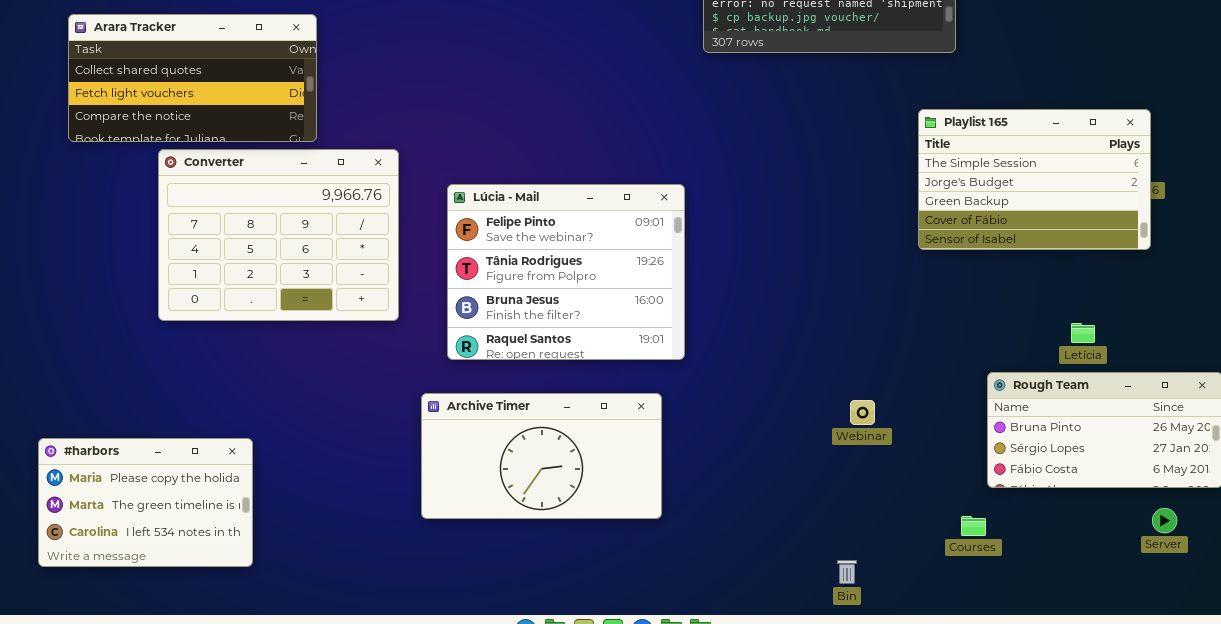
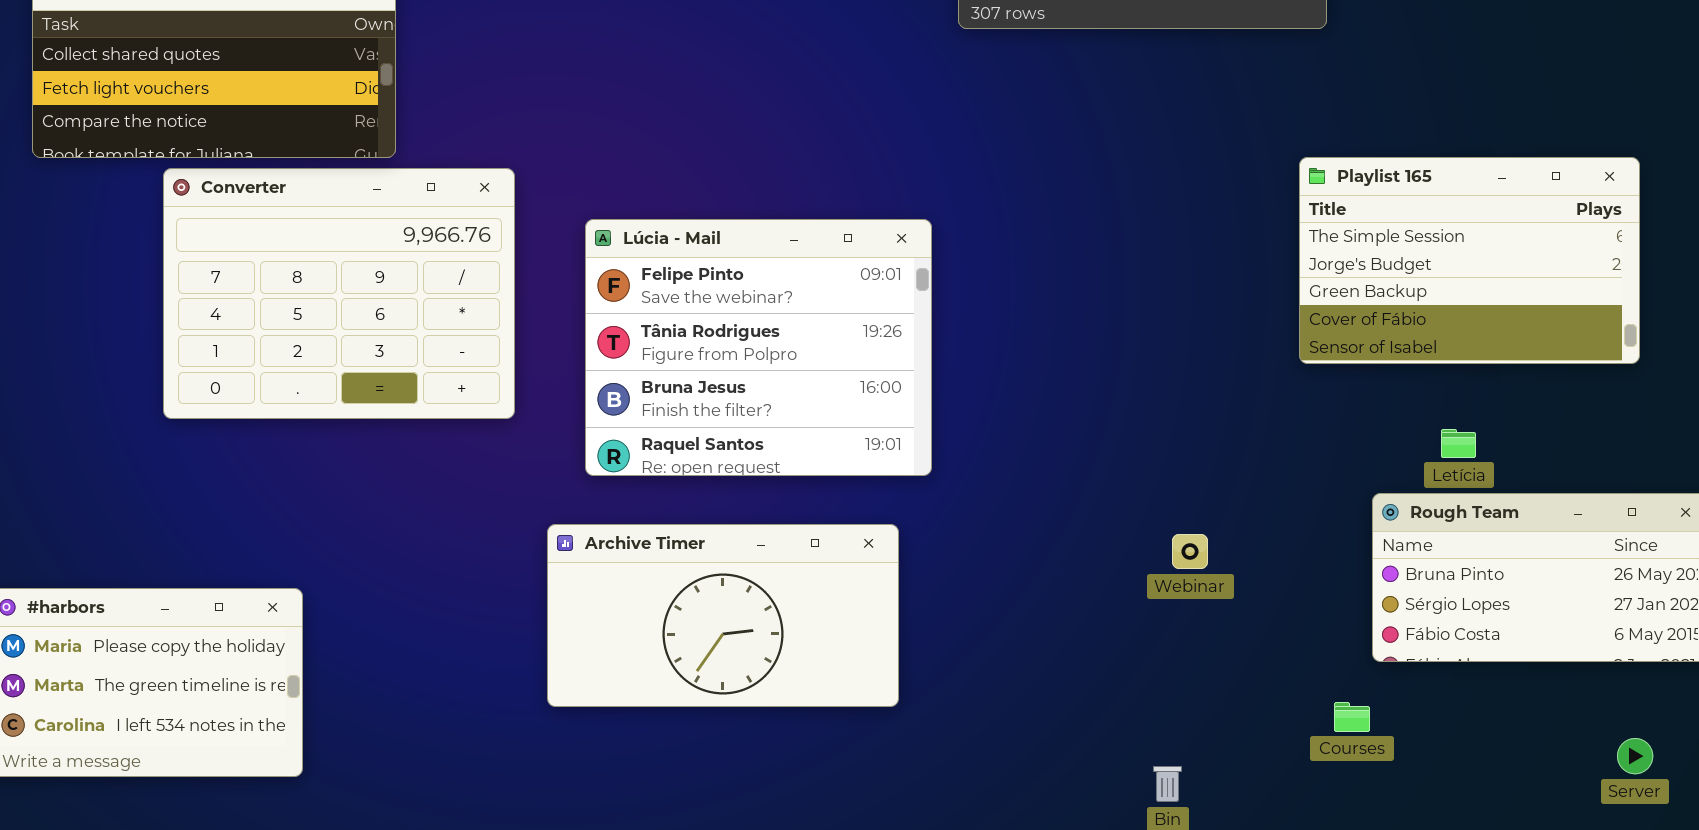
Playlist 165: [918,109,1151,250] -> [1299,157,1640,364], moved
Letícia: [1071,323,1095,343] -> [1441,429,1476,458], moved
Server: [1152,508,1177,533] -> [1617,738,1653,774], moved

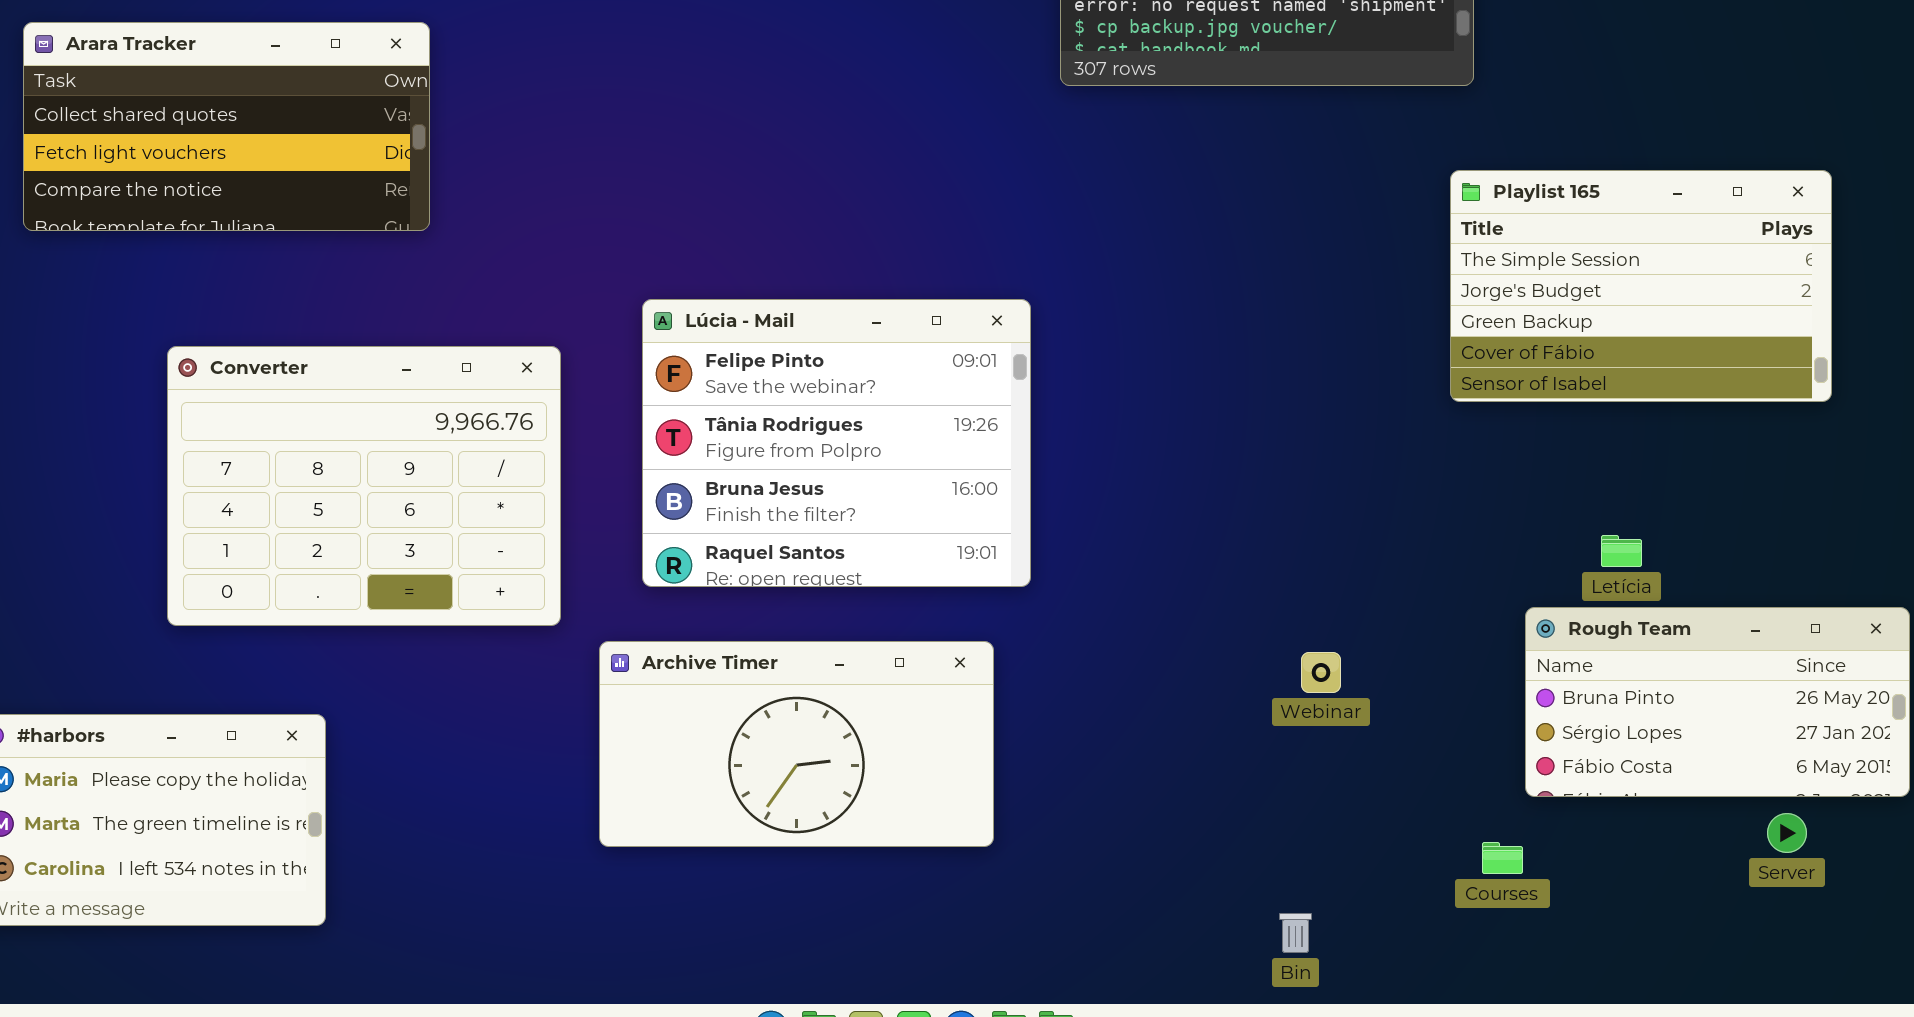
Playlist 165: [1299,157,1640,364] -> [1450,170,1832,402], moved
Converter: [163,168,515,419] -> [167,346,561,626], moved
Server: [1617,738,1653,774] -> [1767,813,1807,853], moved

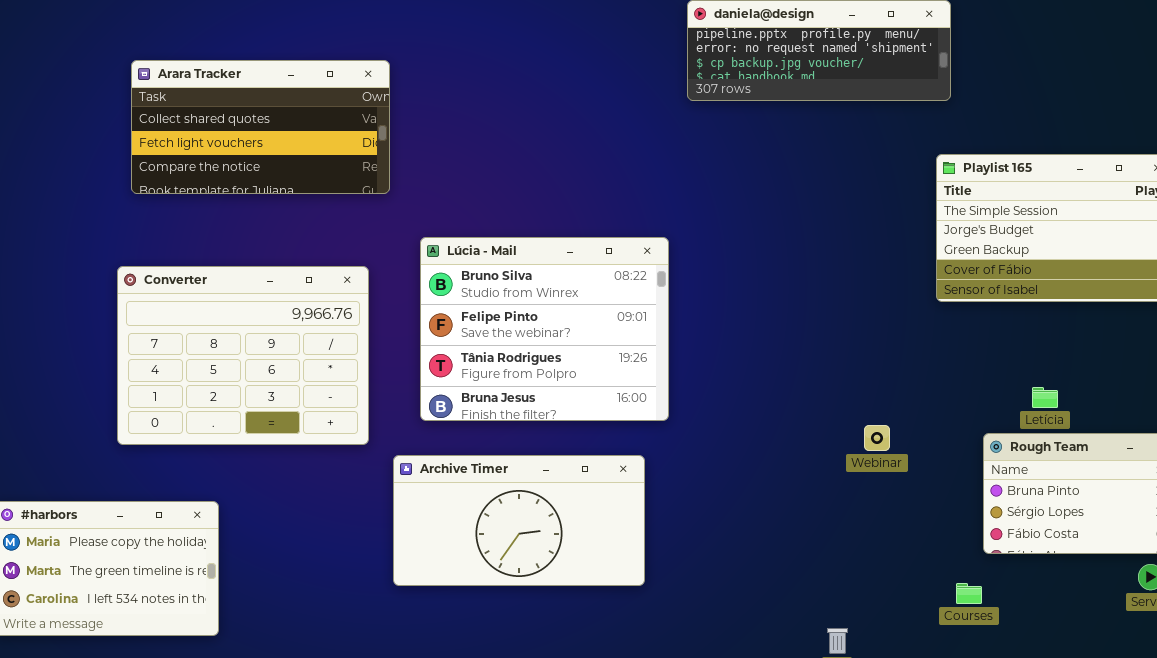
Arara Tracker: [23,22,430,231] -> [131,60,390,194], moved
Lúcia - Mail: [642,299,1031,587] -> [420,237,669,421], scrolled up 1 row
Webinar: [1301,652,1341,693] -> [864,425,890,451], moved

